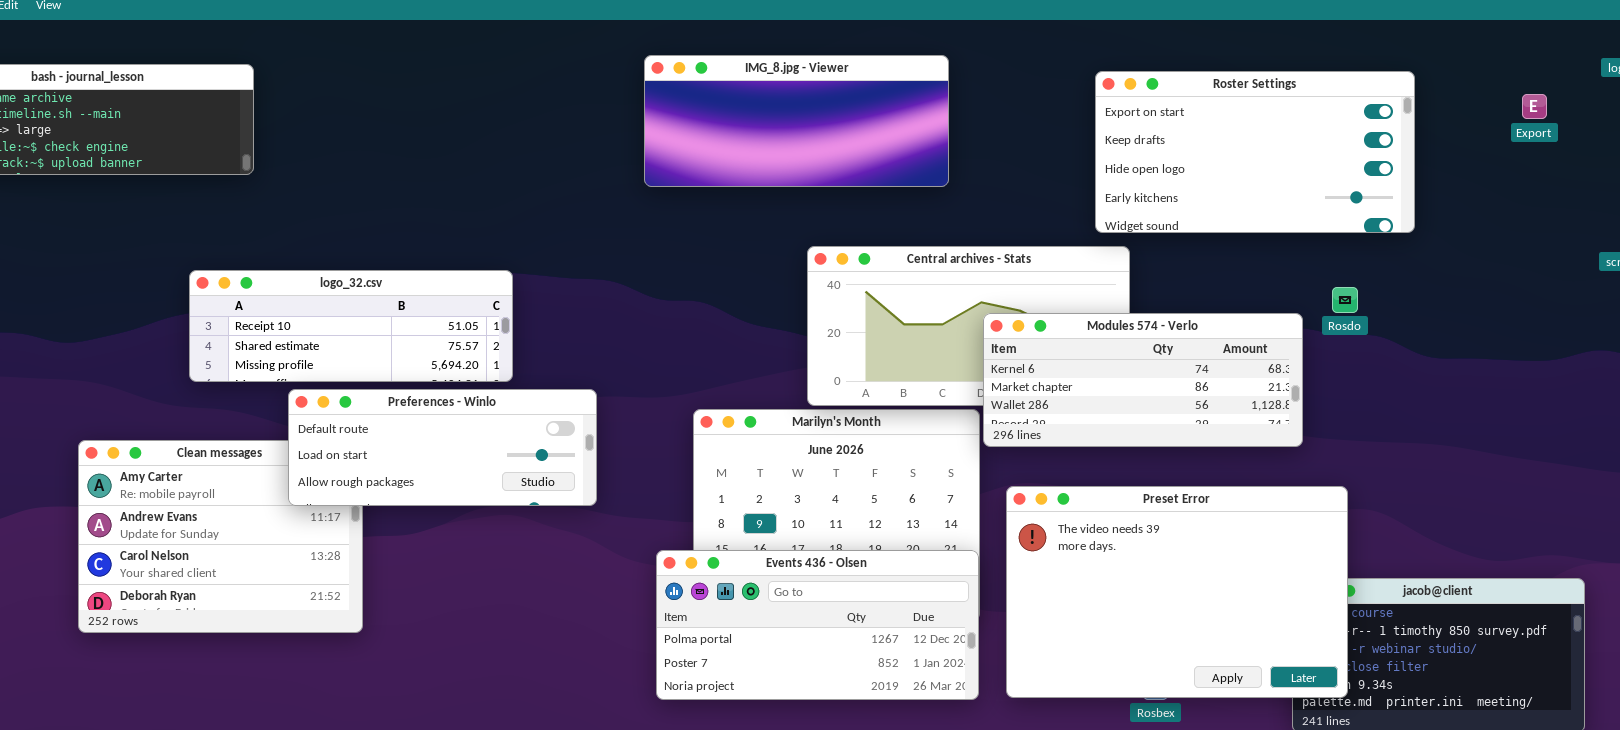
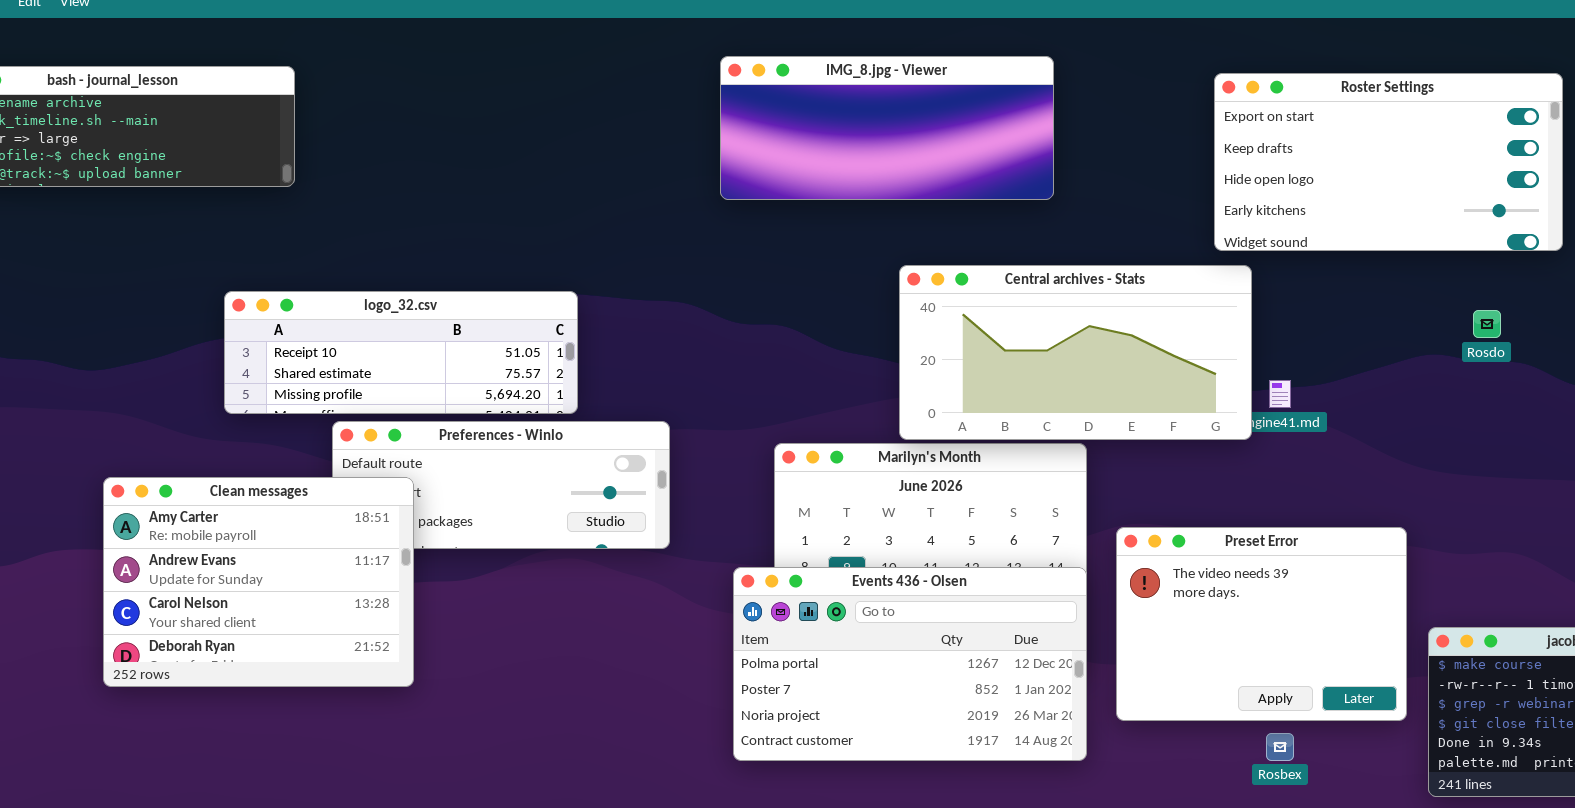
Modules 574 - Verlo: [983,313,1303,447] -> none, closed
Clean messages: [78,440,363,633] -> [103,477,414,687], raised
Preset Error: [1006,486,1348,698] -> [1116,527,1407,721], resized
Events 436 - Olsen: [656,550,979,700] -> [733,567,1087,761], resized

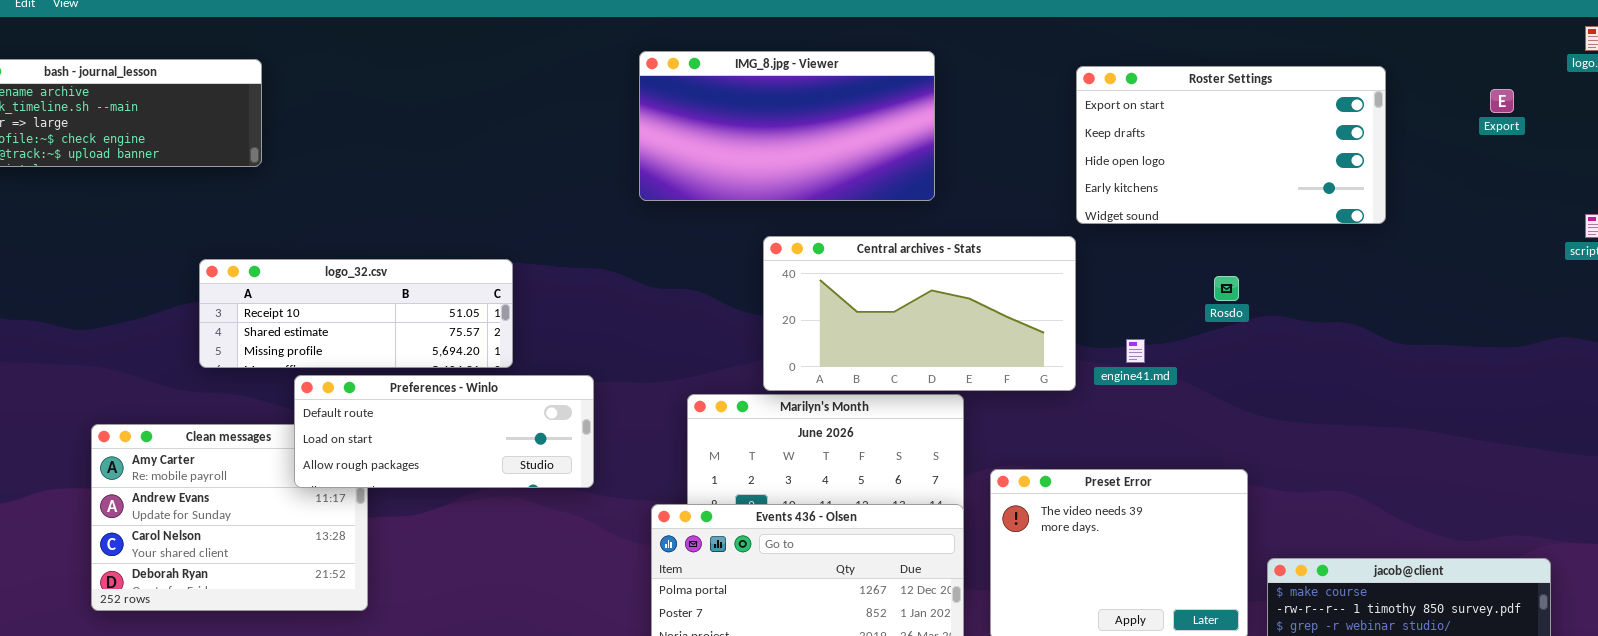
IMG_8.jpg - Viewer: [720,56,1054,200] -> [639,51,935,201], resized
Central archives - Stats: [899,265,1252,440] -> [763,236,1076,391], moved
Rosdo: [1473,310,1501,338] -> [1214,276,1239,301], moved
Preferences - Winlo: [332,421,670,549] -> [294,375,594,488], raised

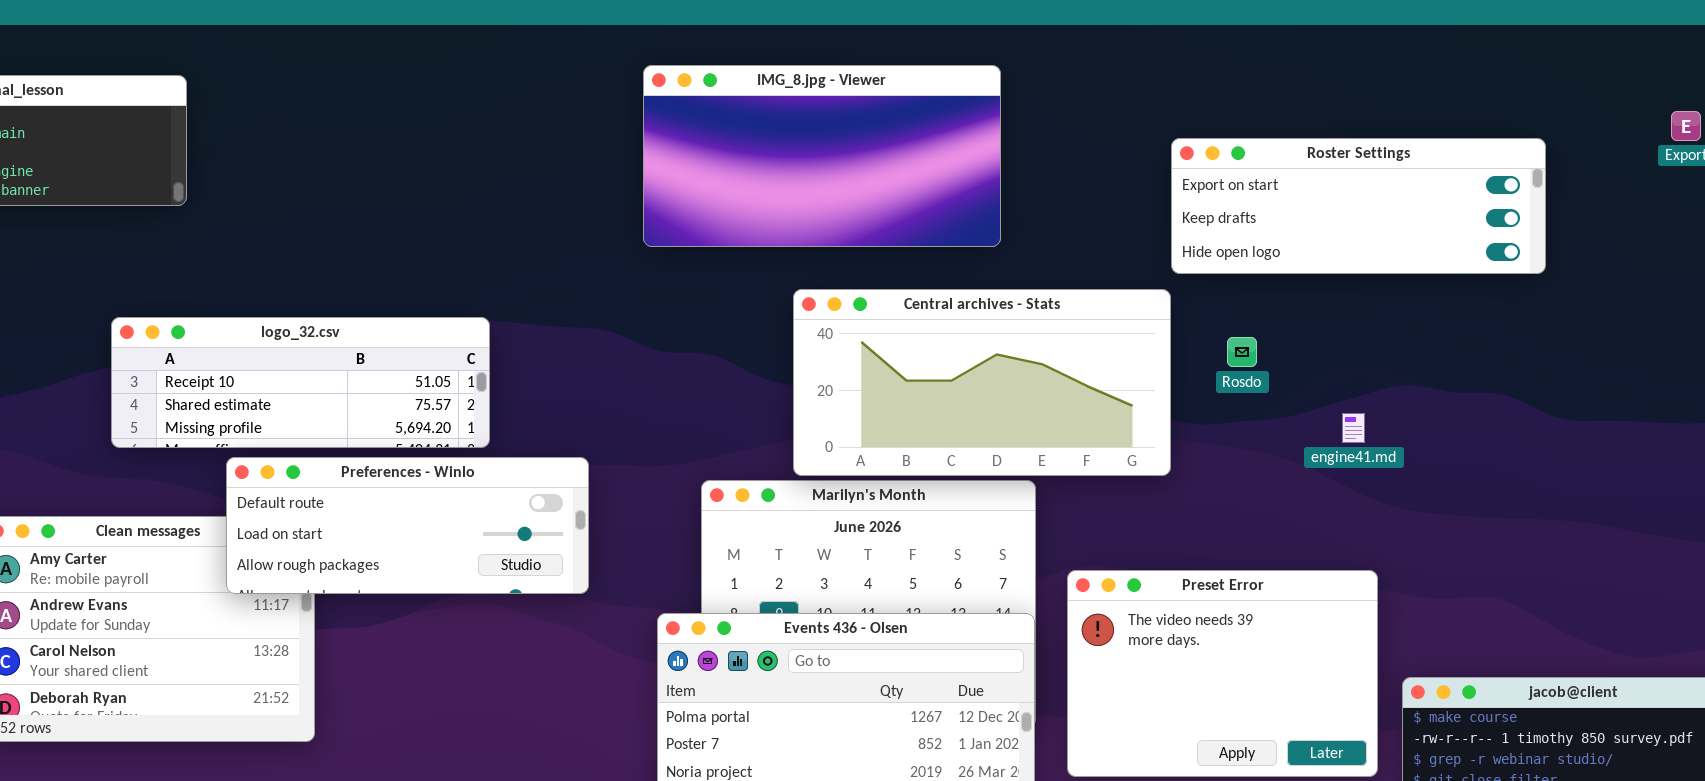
Roster Settings: [1076,66,1386,224] -> [1171,138,1546,274], resized
Rosdo: [1214,276,1239,301] -> [1227,337,1257,367], moved
engine41.md: [1126,339,1145,363] -> [1342,413,1365,443], moved

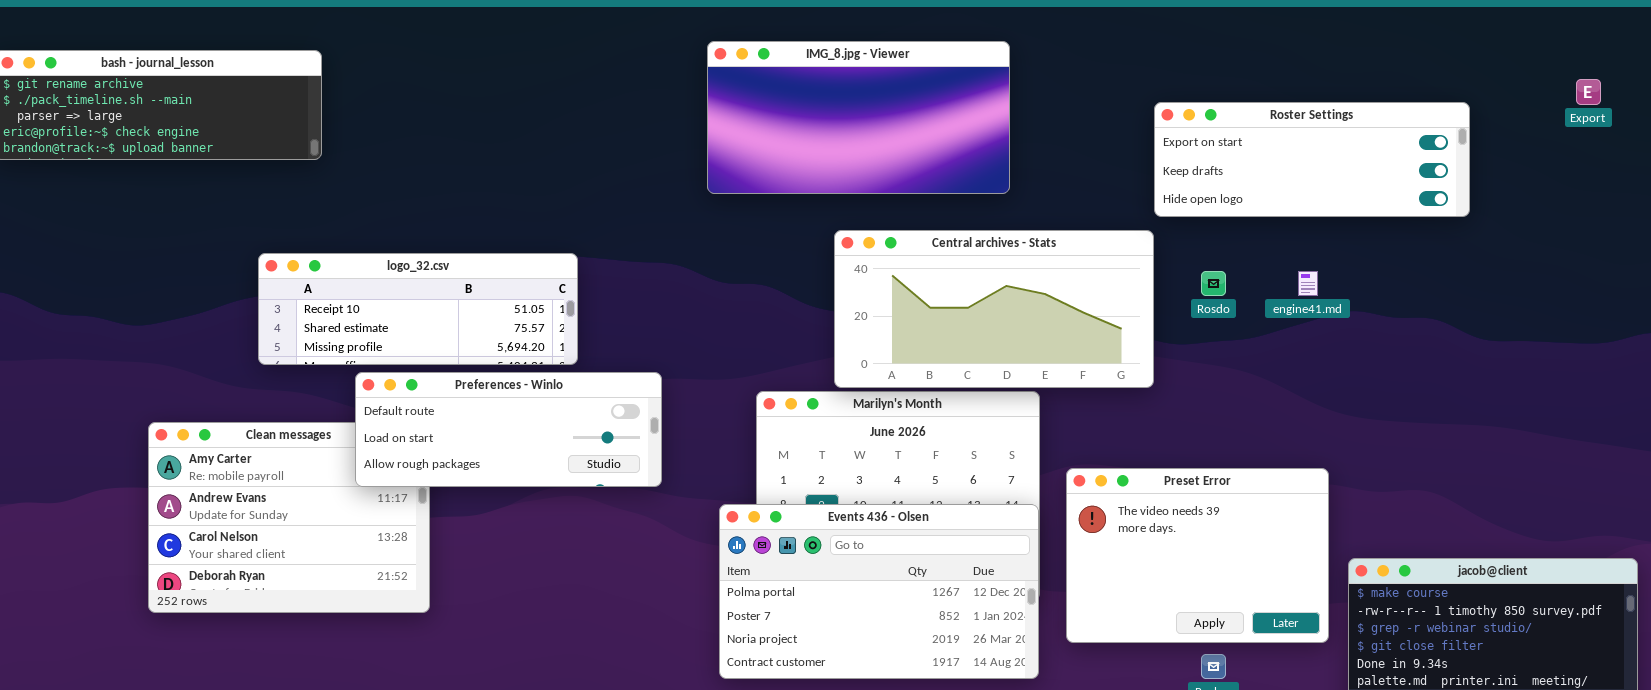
engine41.md: [1342,413,1365,443] -> [1298,271,1318,296], moved

